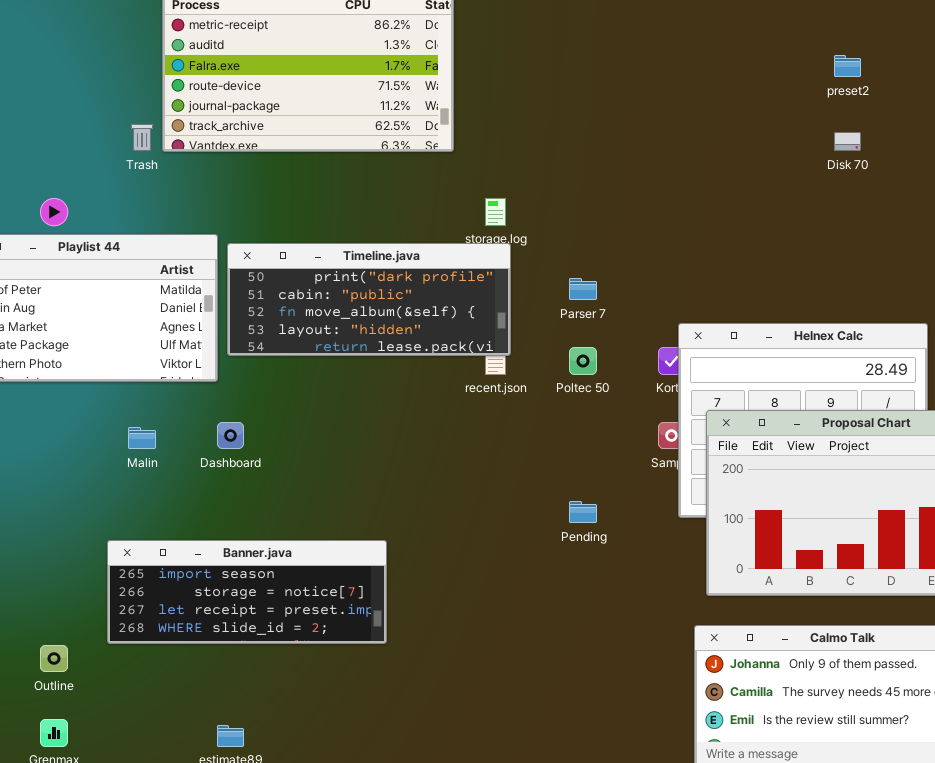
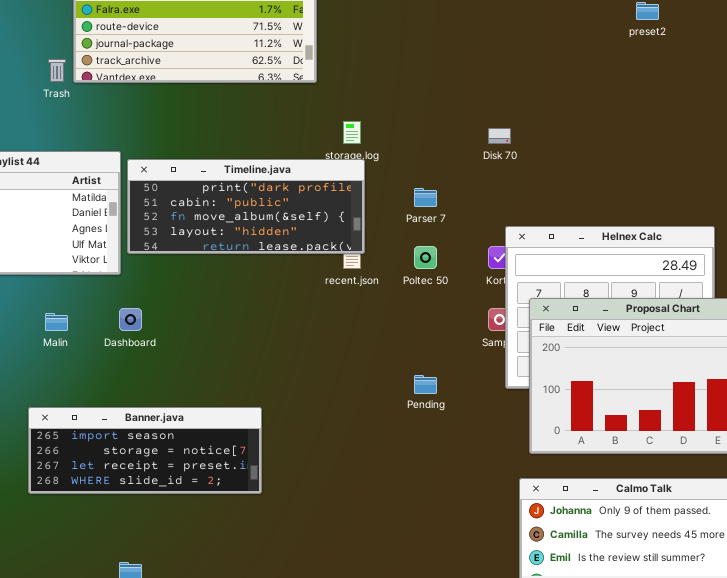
Disk 70: [834,132,861,151] -> [488,128,511,144], moved

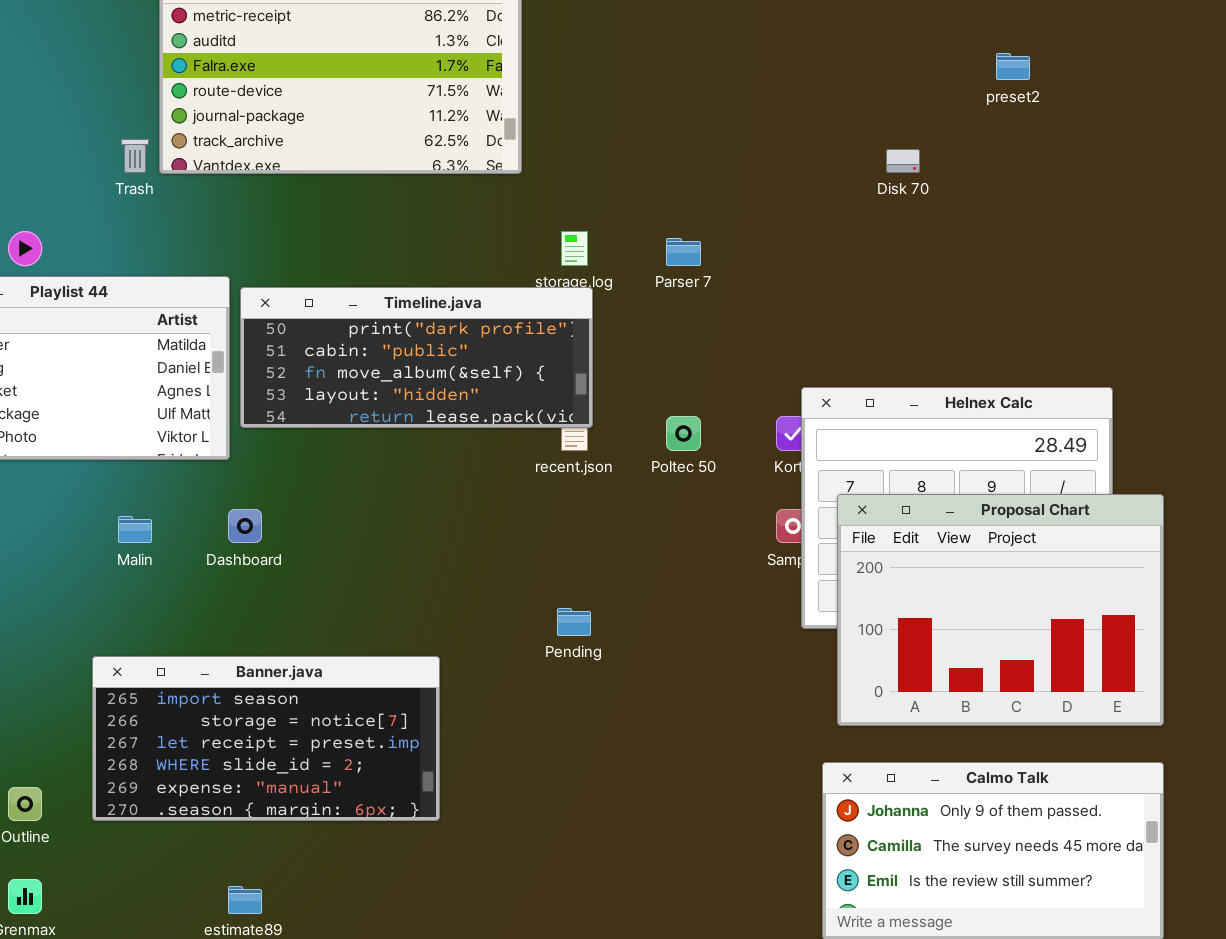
Disk 70: [488,128,511,144] -> [886,149,920,173], moved
Parser 7: [414,188,437,207] -> [666,238,701,266], moved
Pending: [414,375,437,394] -> [557,608,591,636], moved
Banner.java: [28,407,262,494] -> [92,656,440,821], resized

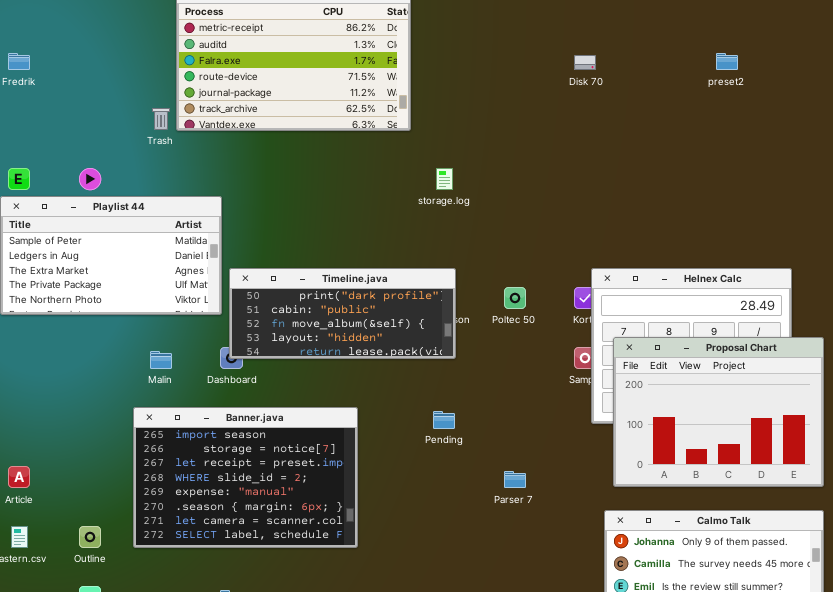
Disk 70: [886,149,920,173] -> [574,55,596,70], moved
Parser 7: [666,238,701,266] -> [504,471,526,488], moved
Timeline.java: [240,287,593,428] -> [229,268,456,359], moved
Banner.java: [92,656,440,821] -> [133,407,358,548], resized

